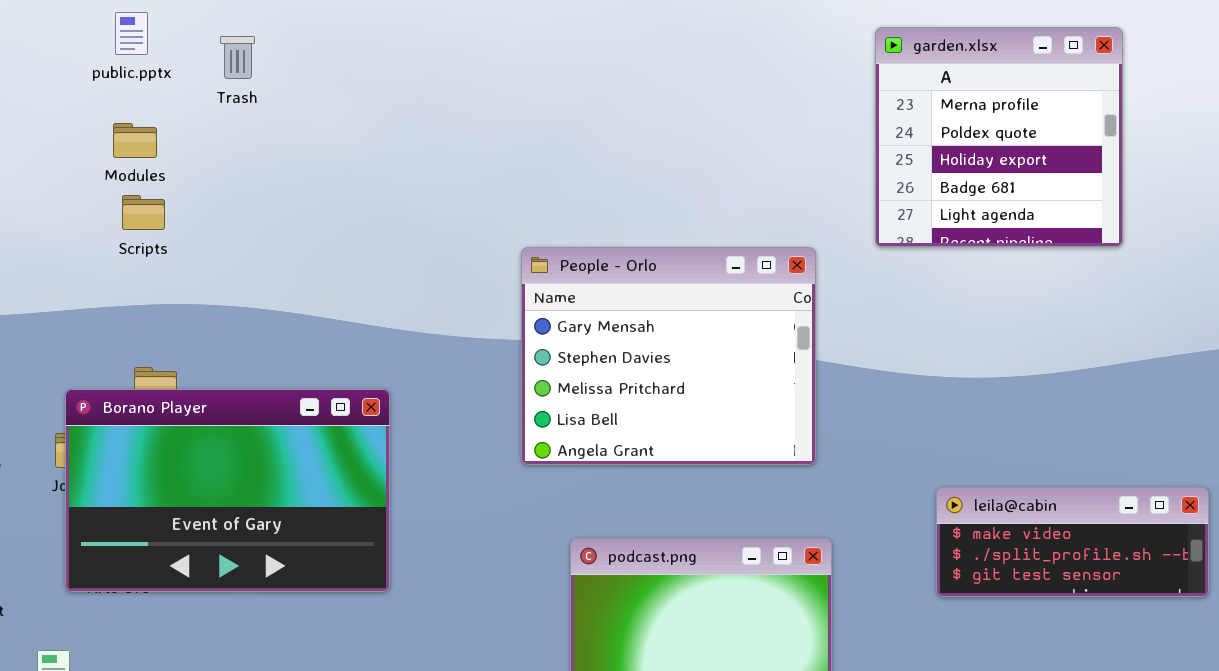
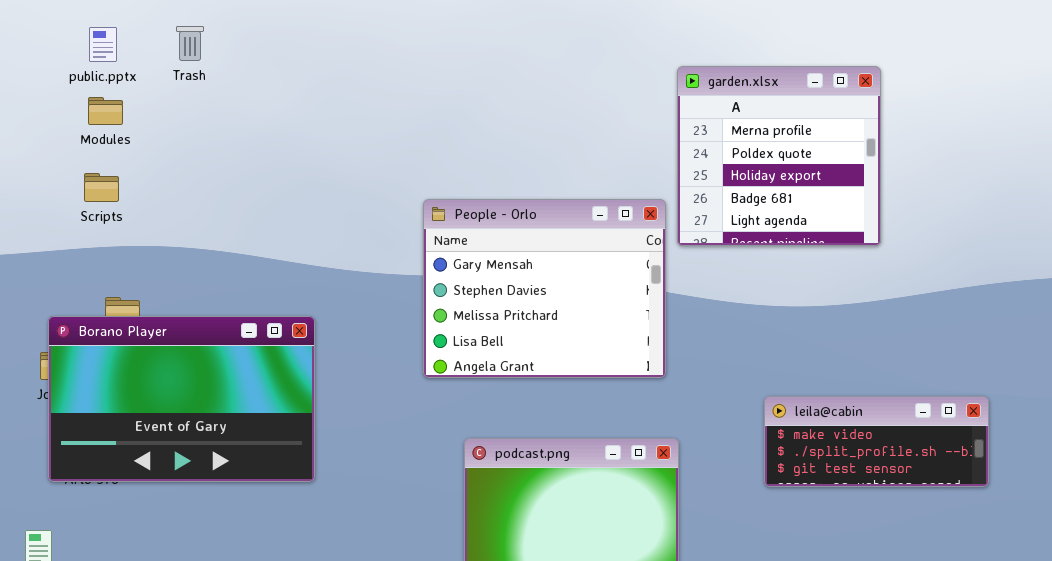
public.pptx: [115,12,148,55] -> [89,27,117,62], moved
garden.xlsx: [875,27,1123,247] -> [677,66,881,246], moved
Scripts: [122,195,165,230] -> [84,173,119,202], moved

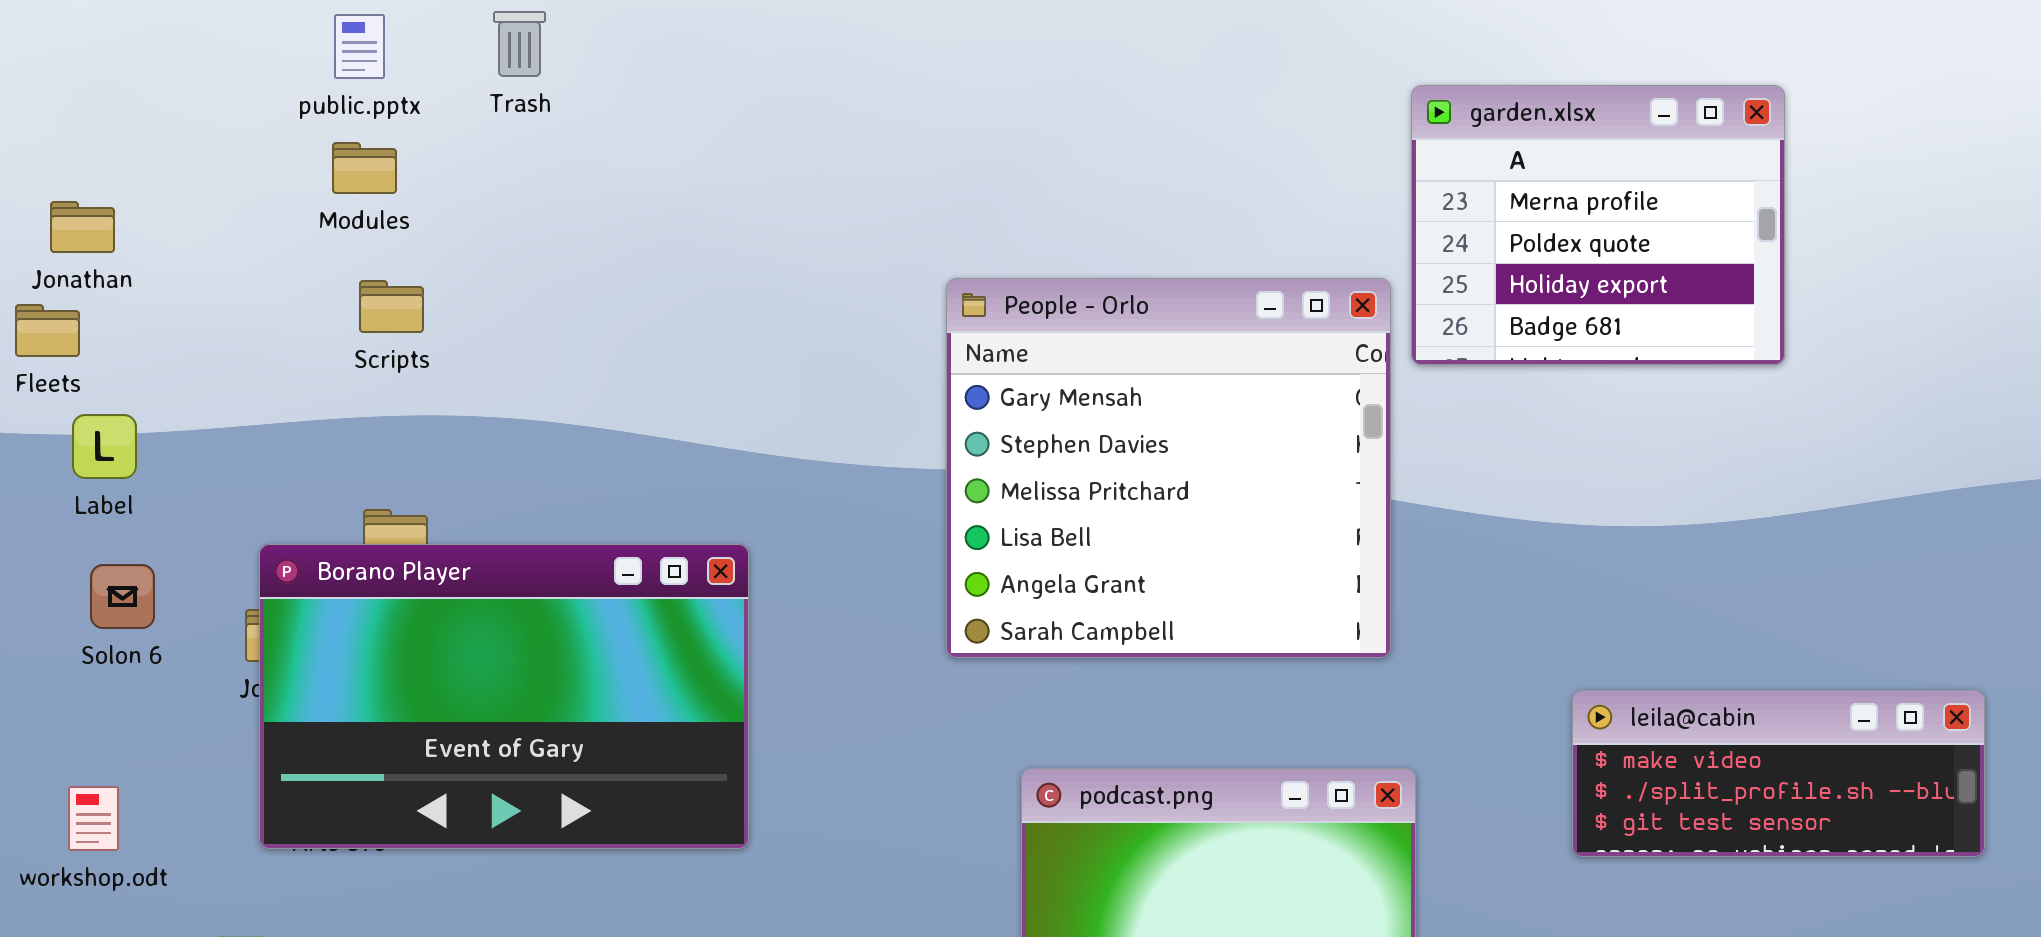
garden.xlsx: [677,66,881,246] -> [1411,85,1785,365], resized
Scripts: [84,173,119,202] -> [359,280,424,333], moved
People - Orlo: [423,199,666,378] -> [946,278,1391,658], resized

